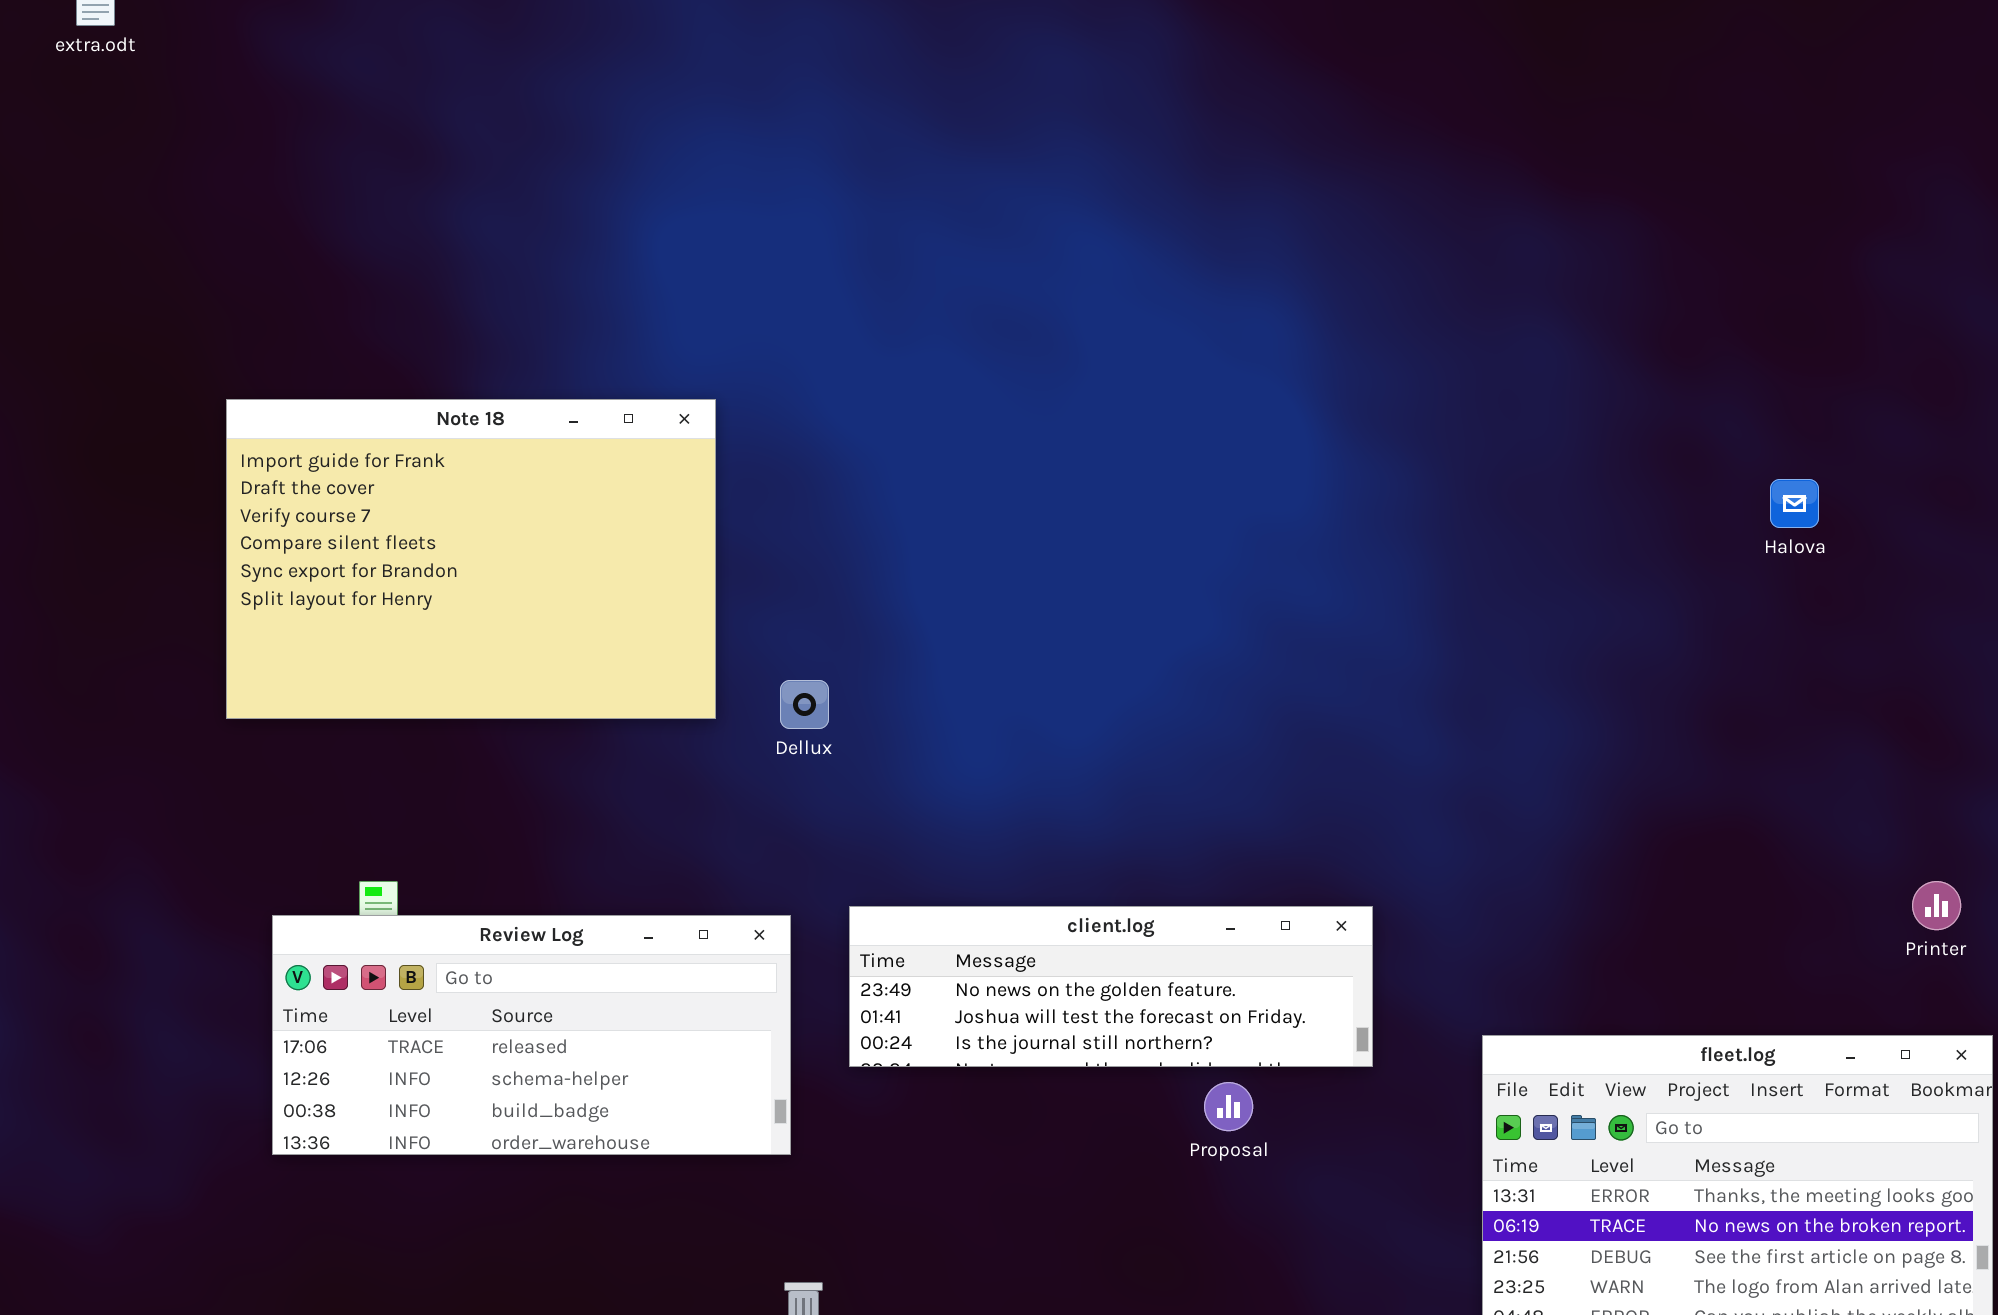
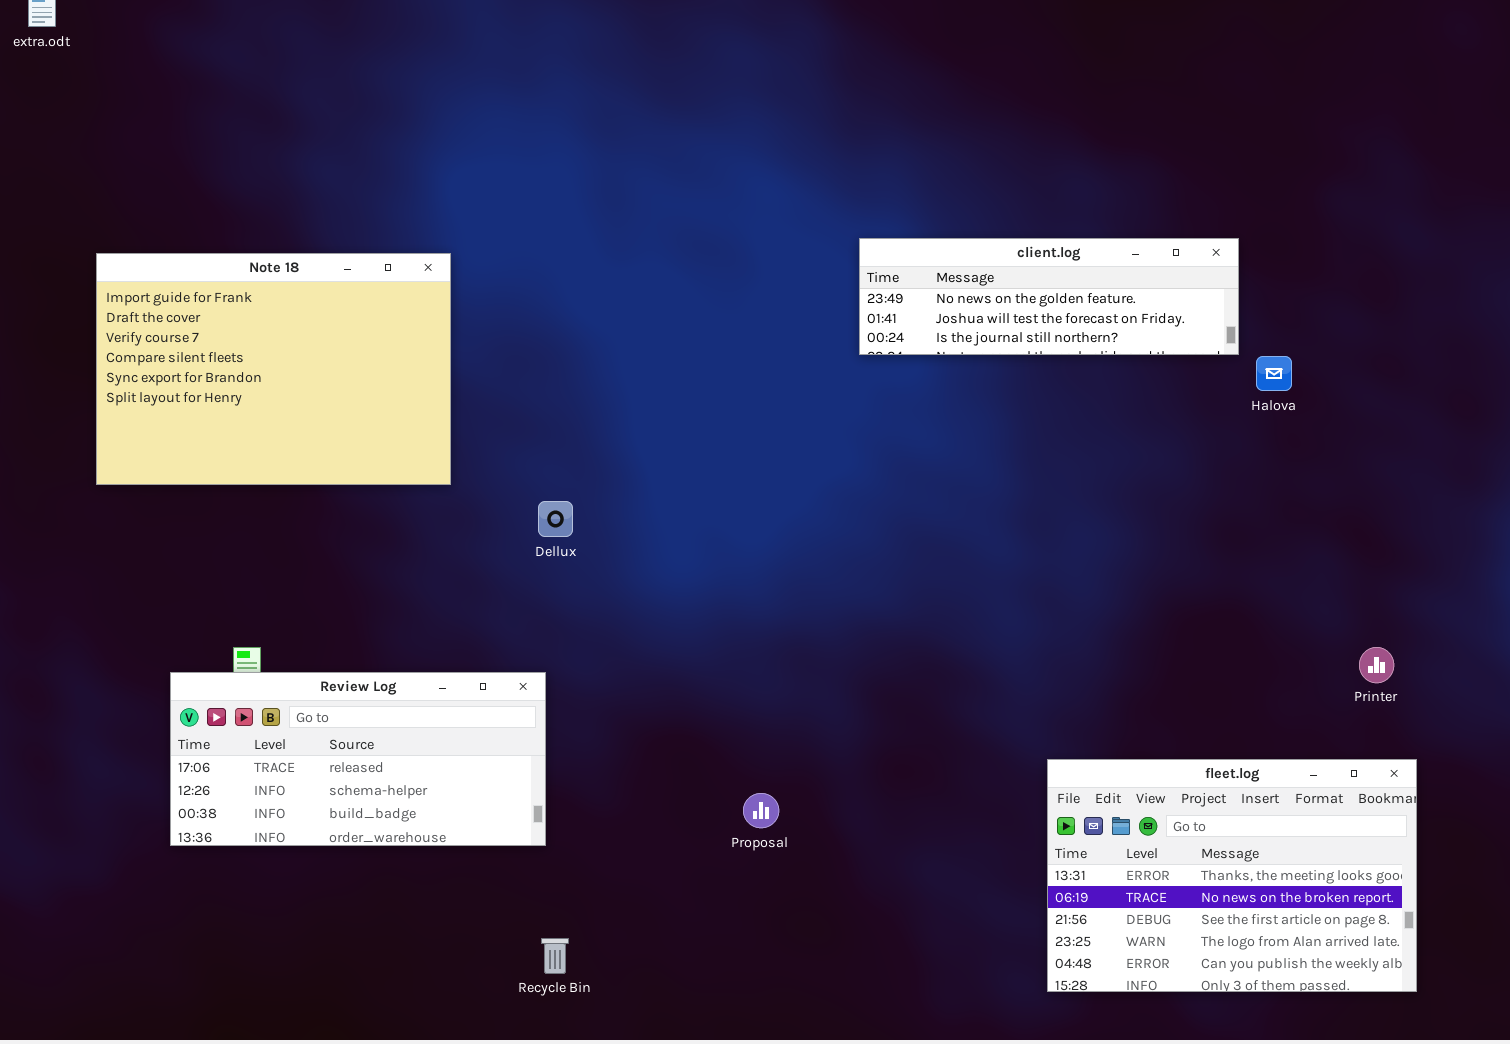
Note 18: [226,399,716,719] -> [96,253,451,485], moved
client.log: [849,906,1373,1067] -> [859,238,1239,355], moved
Proposal: [1204,1082,1253,1131] -> [743,793,779,828], moved

